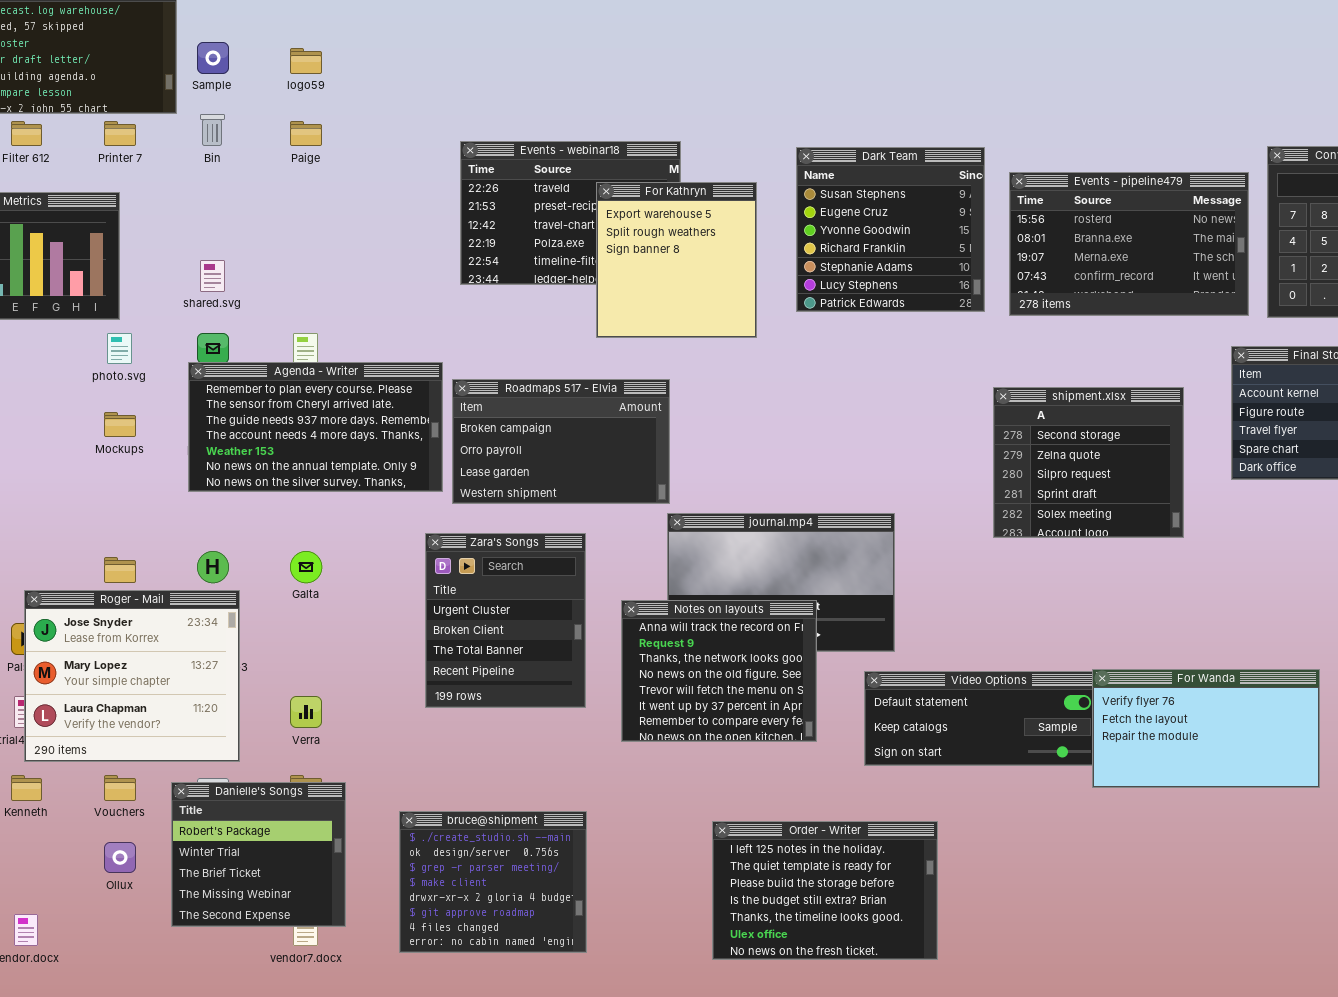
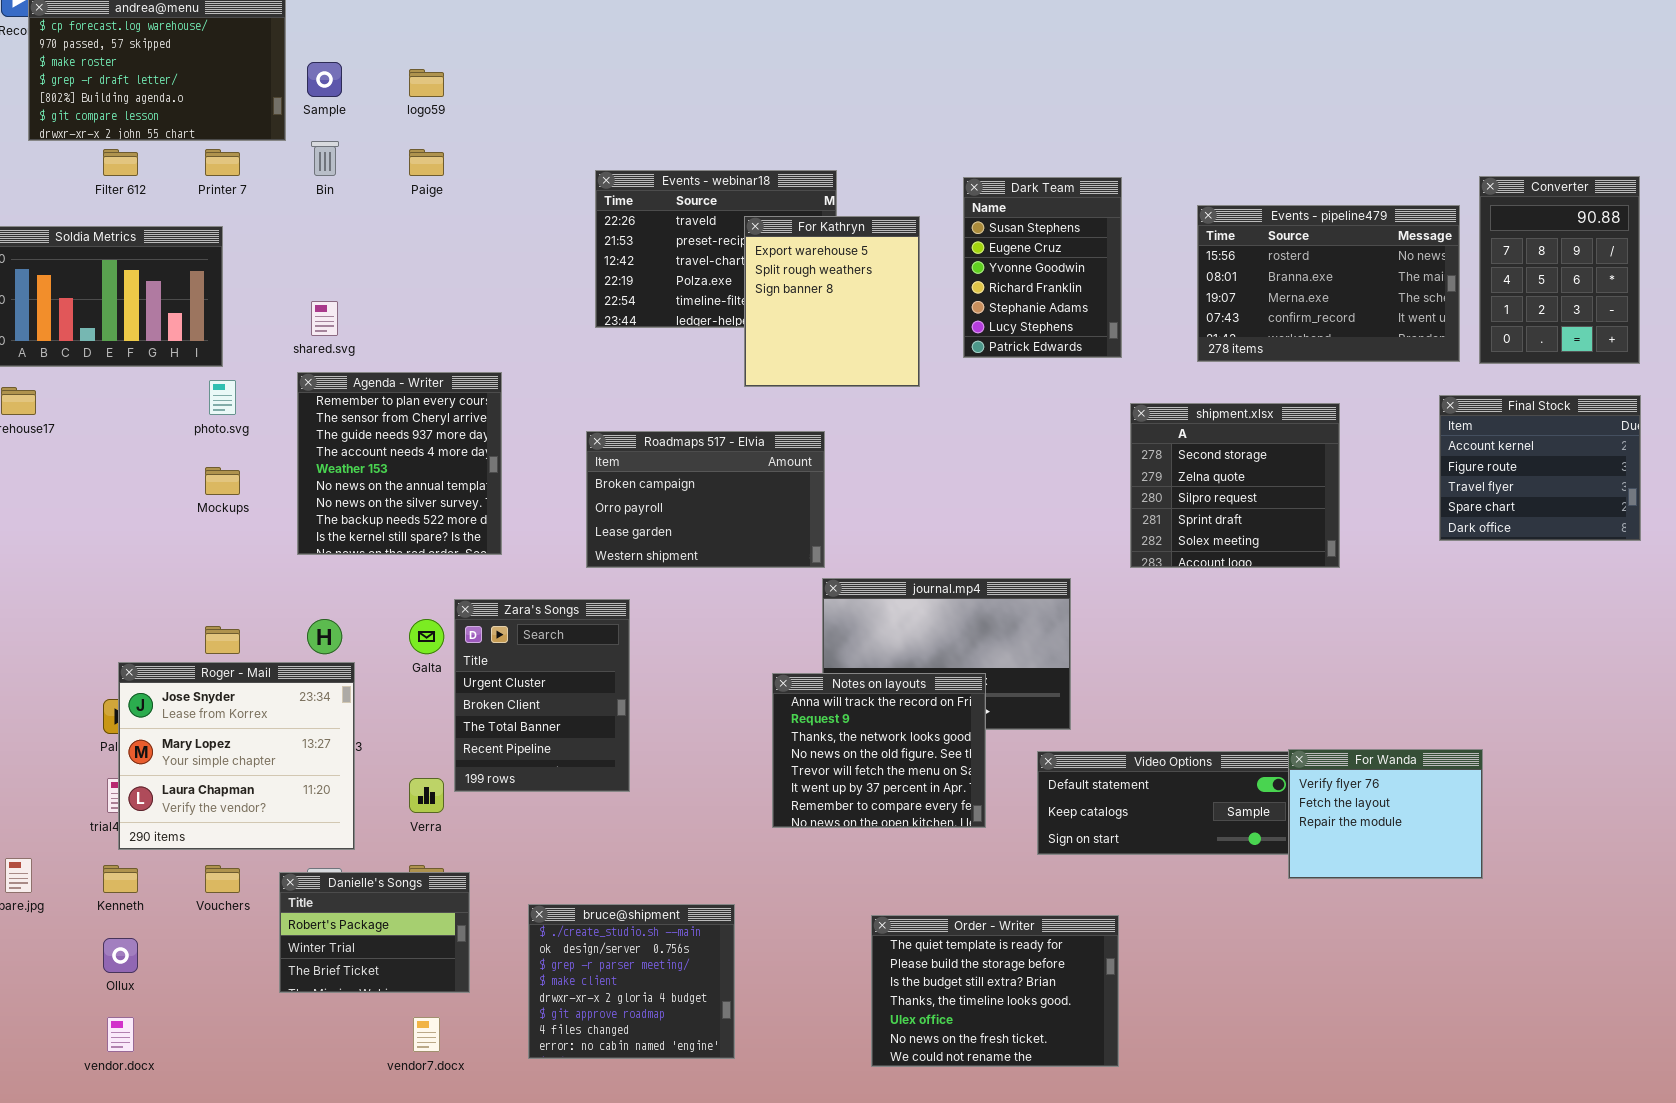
Dark Team: [796,147,985,312] -> [963,177,1122,358], resized
Agenda - Writer: [188,362,443,492] -> [297,372,502,555], resized
shipment.xlsx: [993,387,1184,538] -> [1130,403,1340,568], moved
Zara's Songs: [425,533,586,708] -> [454,599,630,792], moved
For Wanda: [1092,669,1320,788] -> [1288,749,1483,879], resized
Danielle's Songs: [171,782,346,927] -> [279,872,470,993], resized
Order - Writer: [712,821,938,960] -> [871,915,1119,1067], scrolled down 1 row
Ollux: [104,842,136,873] -> [103,938,138,973], moved

